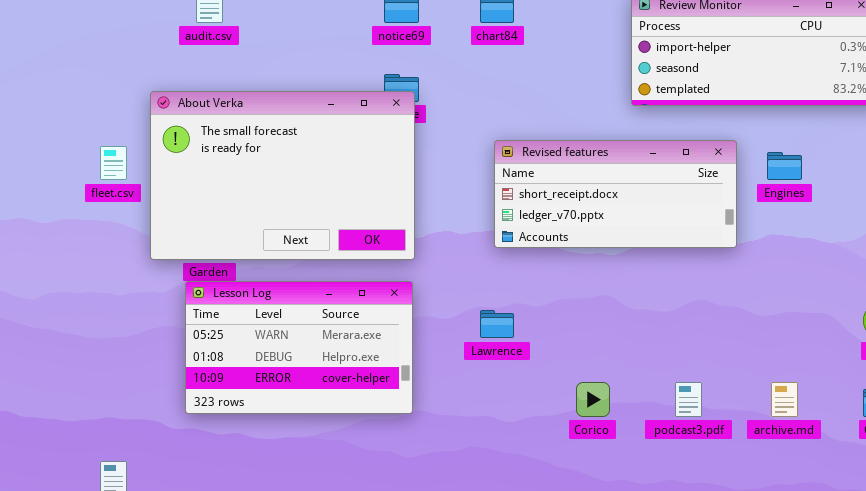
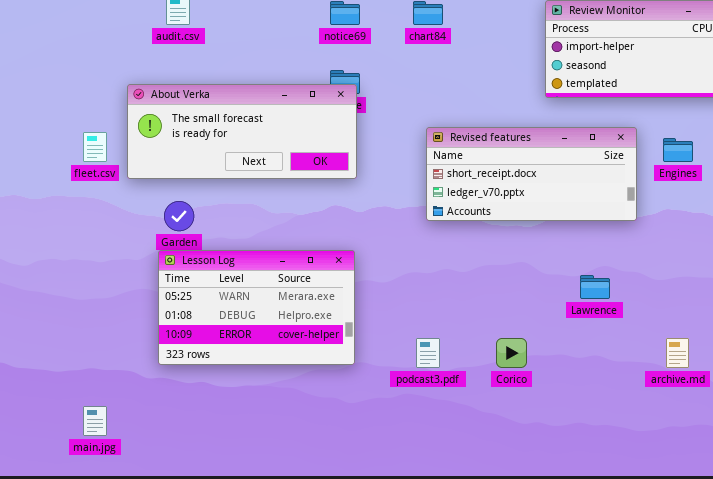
About Verka: [150,91,415,260] -> [127,84,357,179], resized
Lawrence: [480,310,514,338] -> [580,275,610,299], moved
podcast3.pdf: [675,382,702,417] -> [416,338,440,368], moved

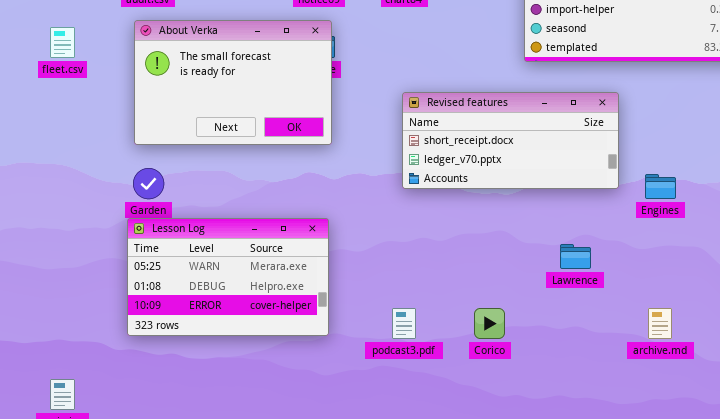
About Verka: [127,84,357,179] -> [134,20,332,145], resized
fleet.csv: [83,132,107,162] -> [50,27,75,58], moved
Engines: [663,138,693,162] -> [645,174,676,199], moved

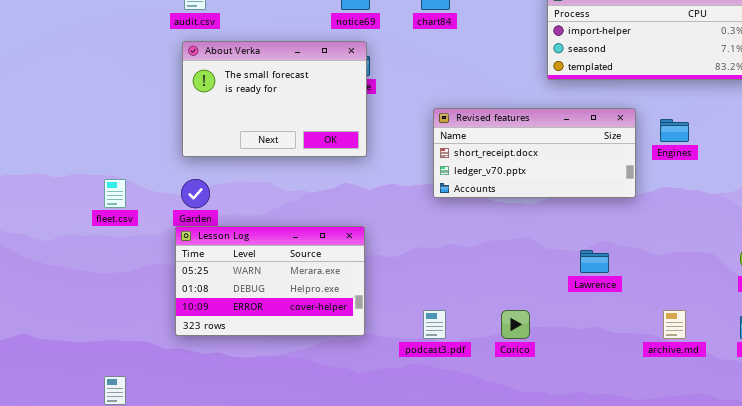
fleet.csv: [50,27,75,58] -> [104,179,126,208], moved
Engines: [645,174,676,199] -> [660,119,689,142], moved

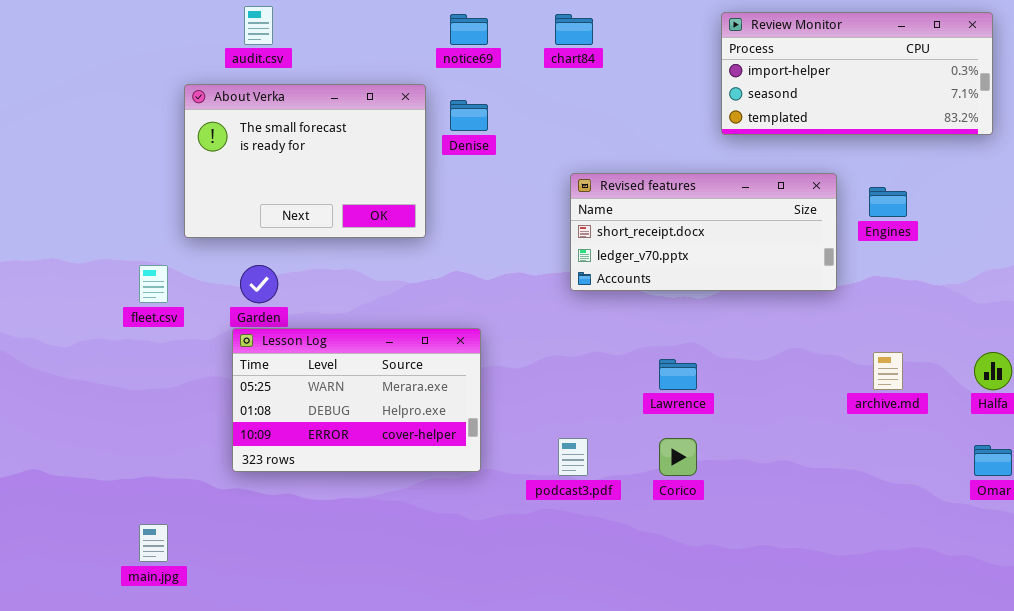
About Verka: [182,41,367,157] -> [184,84,426,238], moved
Lawrence: [580,250,609,273] -> [659,359,697,390], moved
archive.md: [663,310,686,339] -> [873,352,903,390], moved

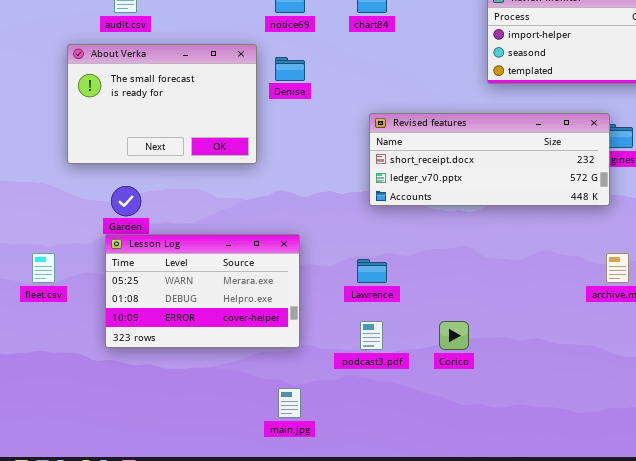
Revised features: [570,173,837,291] -> [369,113,610,206], resized
fleet.csv: [139,265,168,303] -> [32,253,55,283], moved
Lawrence: [659,359,697,390] -> [357,259,387,283], moved
main.jpg: [139,524,168,562] -> [278,388,301,418], moved

